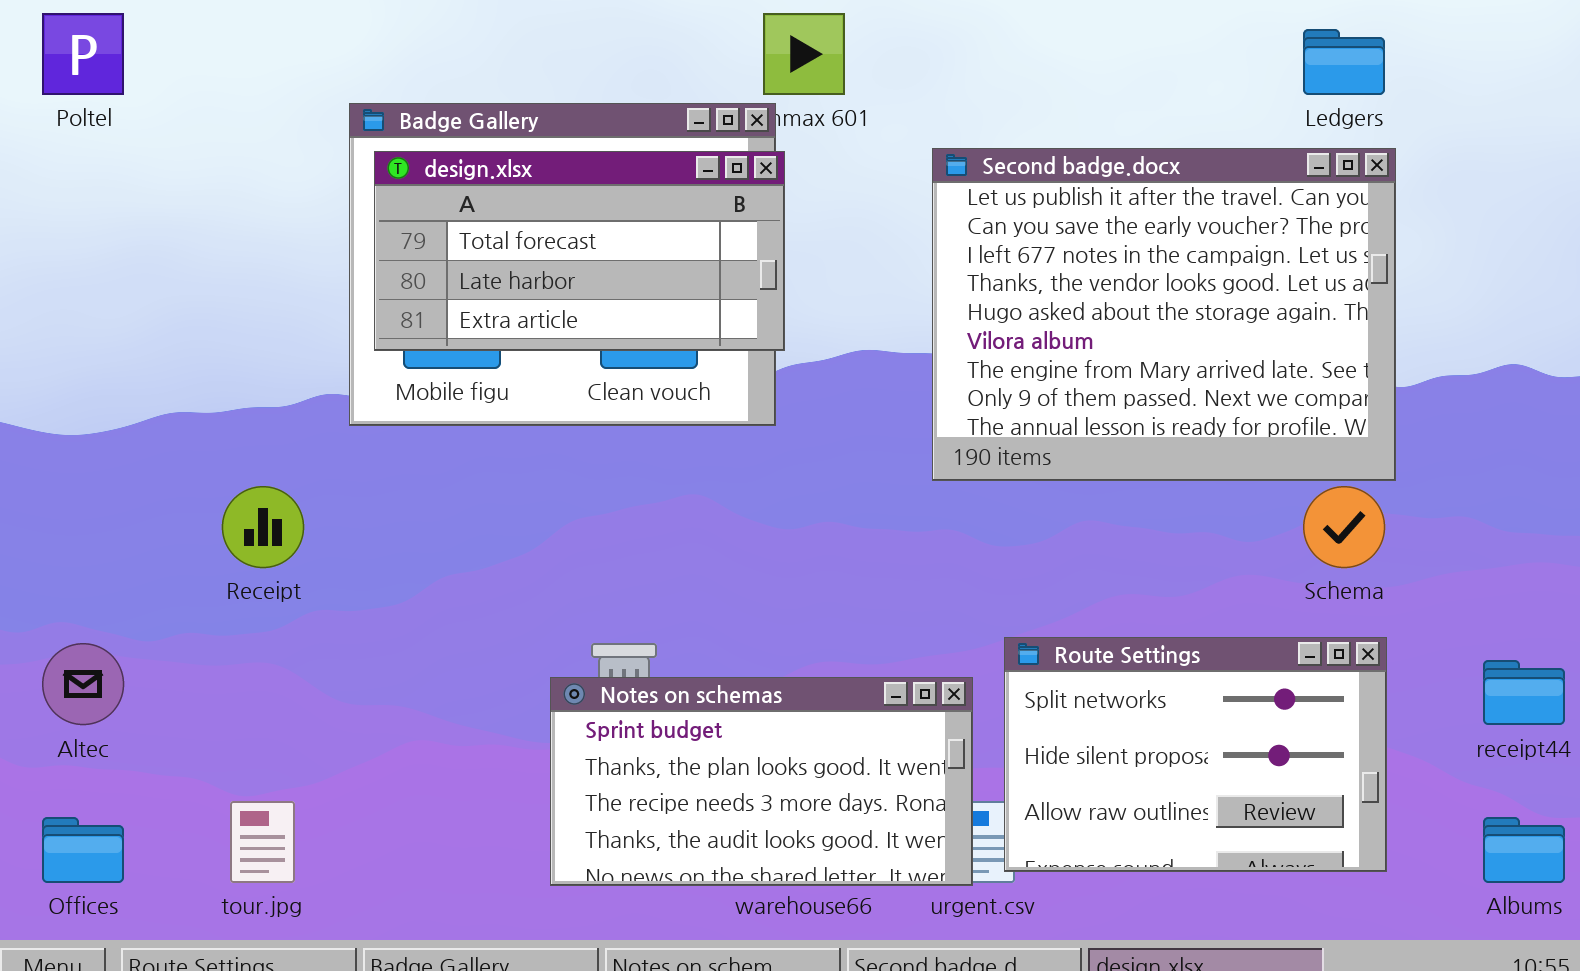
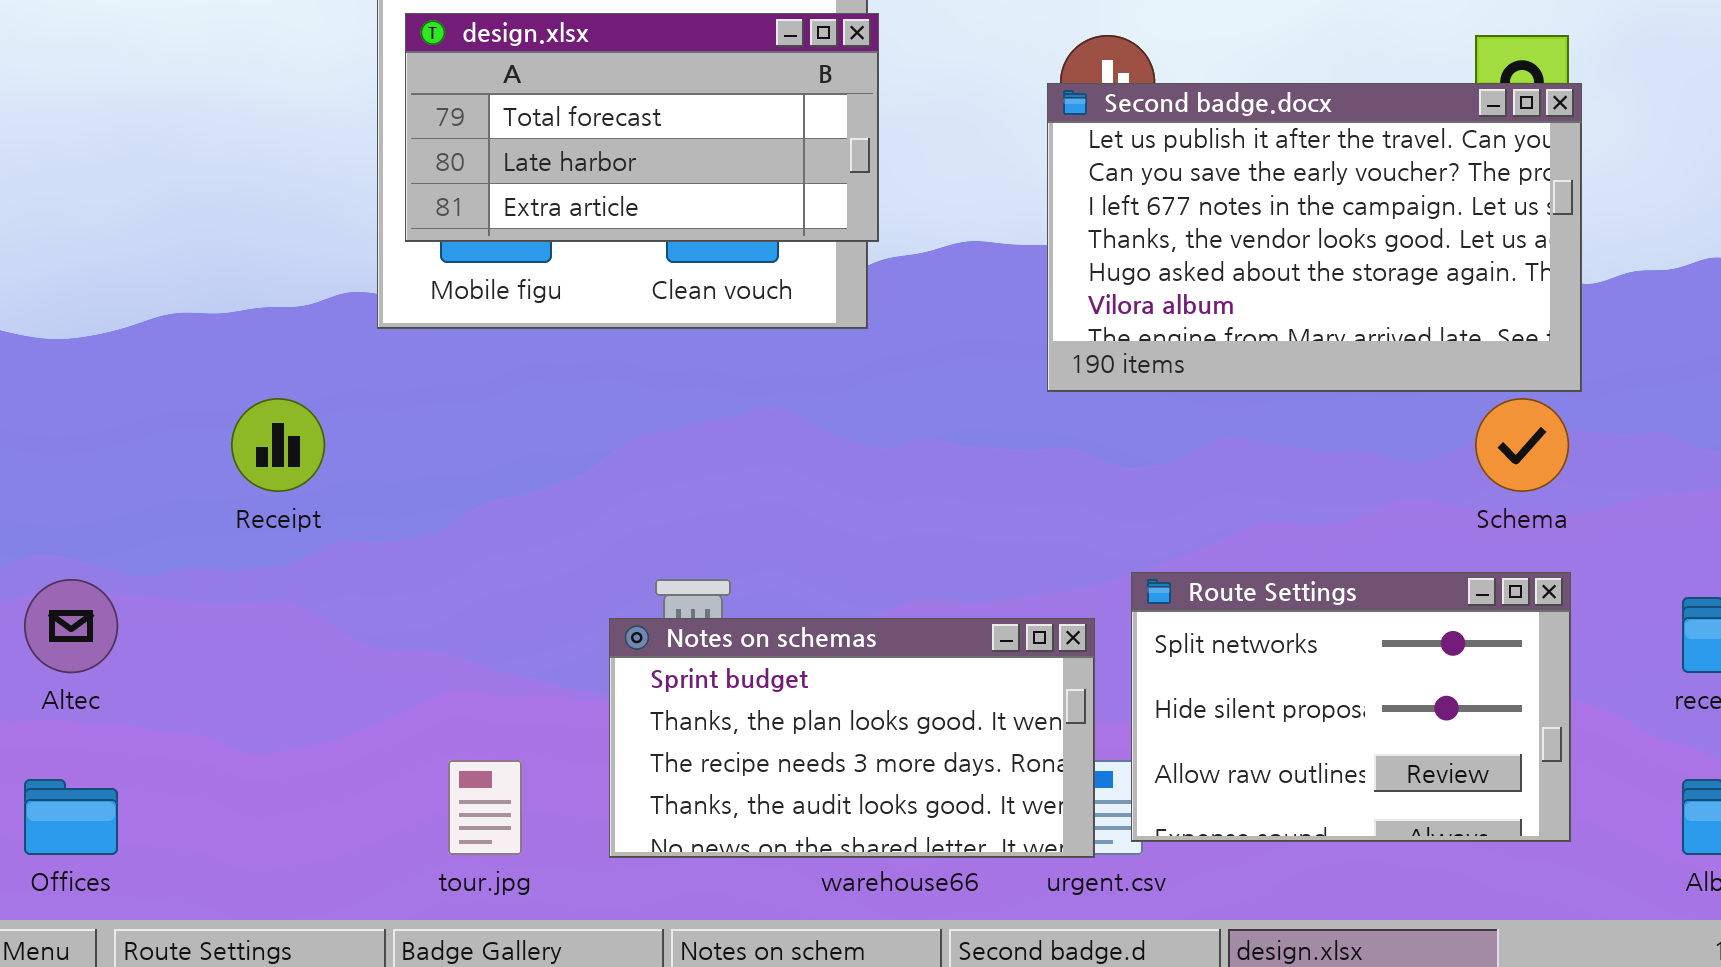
Second badge.docx: [932,148,1396,481] -> [1047,83,1582,392], resized
tour.jpg: [230,801,295,883] -> [448,760,522,855], moved

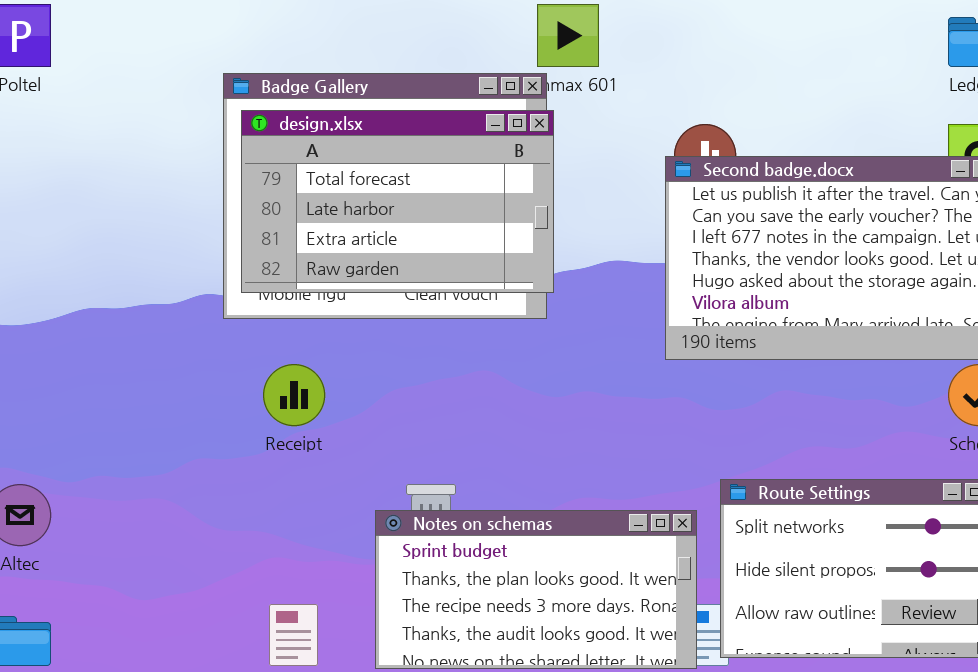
design.xlsx: [405,13,879,242] -> [241,110,554,293], resized
Receipt: [231,398,325,492] -> [263,364,325,426], moved

